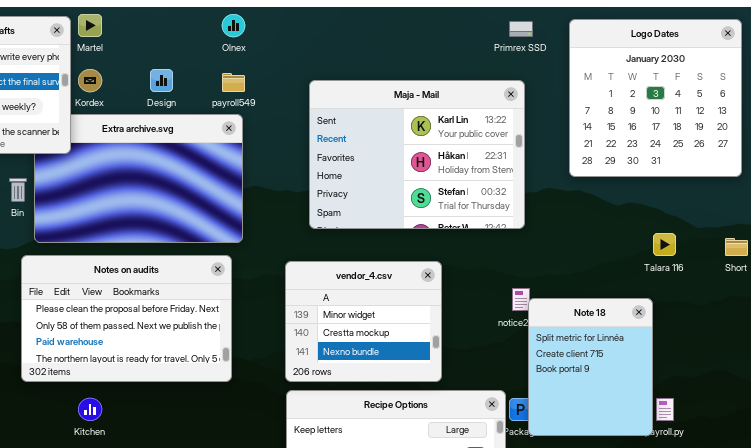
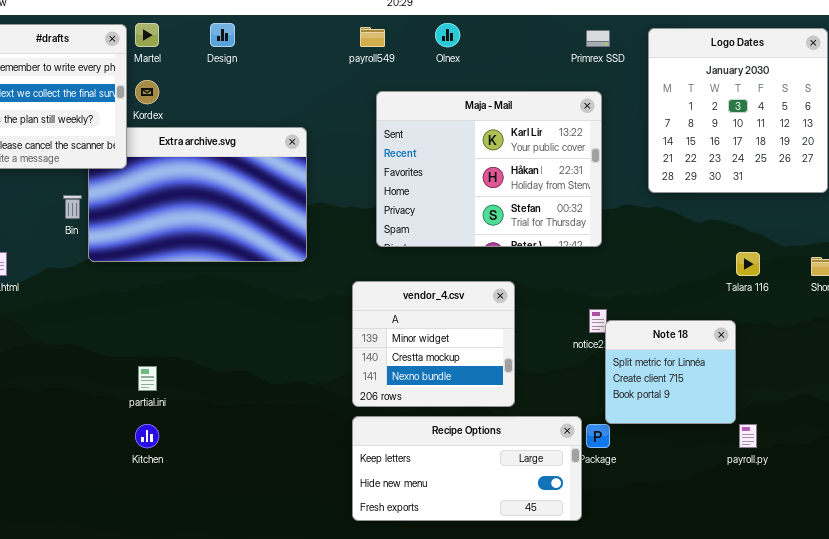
Olnex: [222,14,245,37] -> [435,23,460,47], moved
Design: [150,69,173,92] -> [210,23,235,47], moved
payroll549: [222,73,245,92] -> [360,27,385,47], moved
Notes on audits: [21,255,232,382] -> none, closed
Note 18: [528,298,653,436] -> [605,320,736,424], resized

